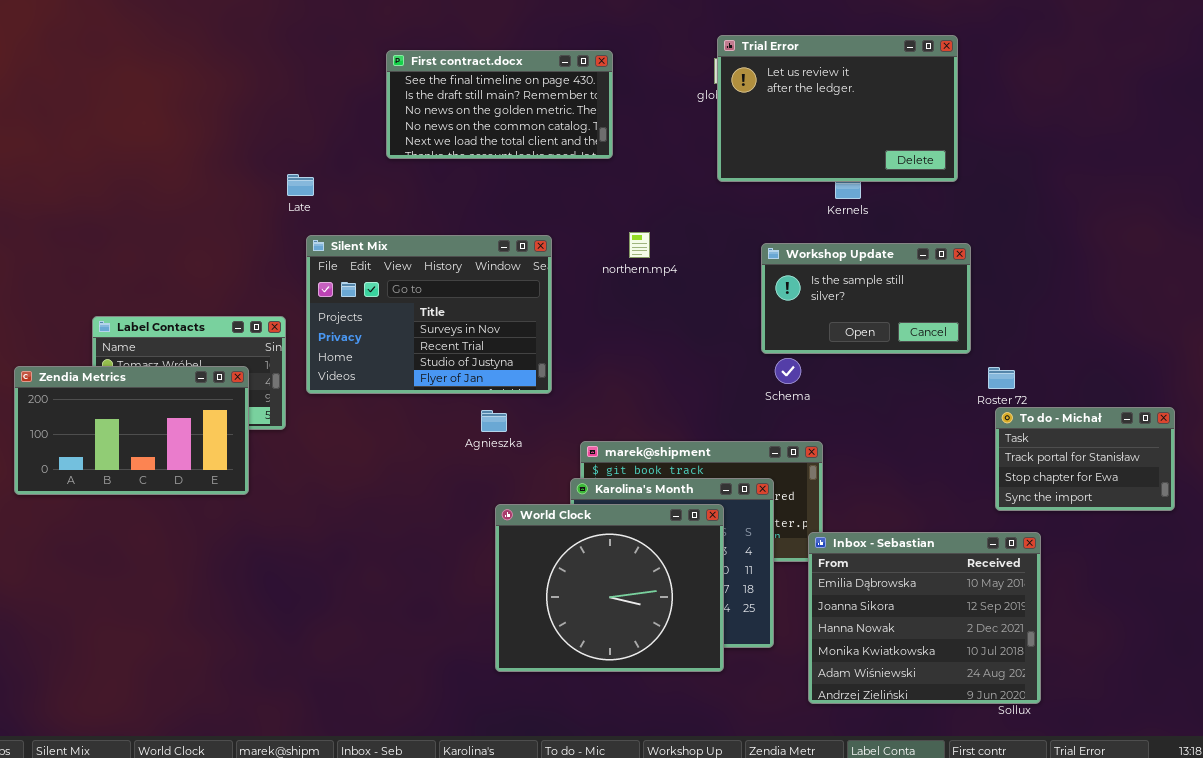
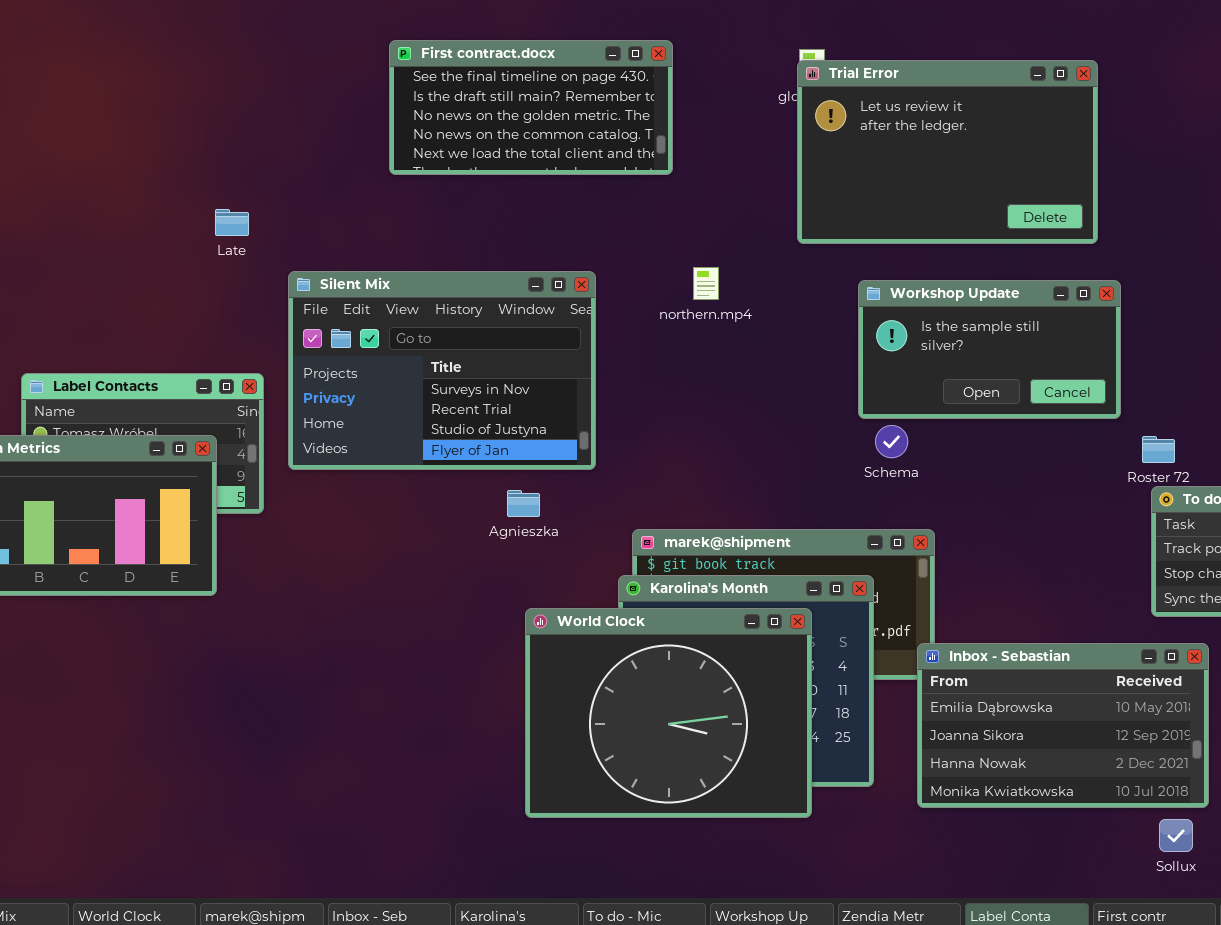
Trial Error: [717,35,958,182] -> [797,60,1098,244], moved
Late: [287,174,314,196] -> [215,209,249,236], moved
Inbox - Sebastian: [808,532,1041,704] -> [917,643,1209,808], resized

